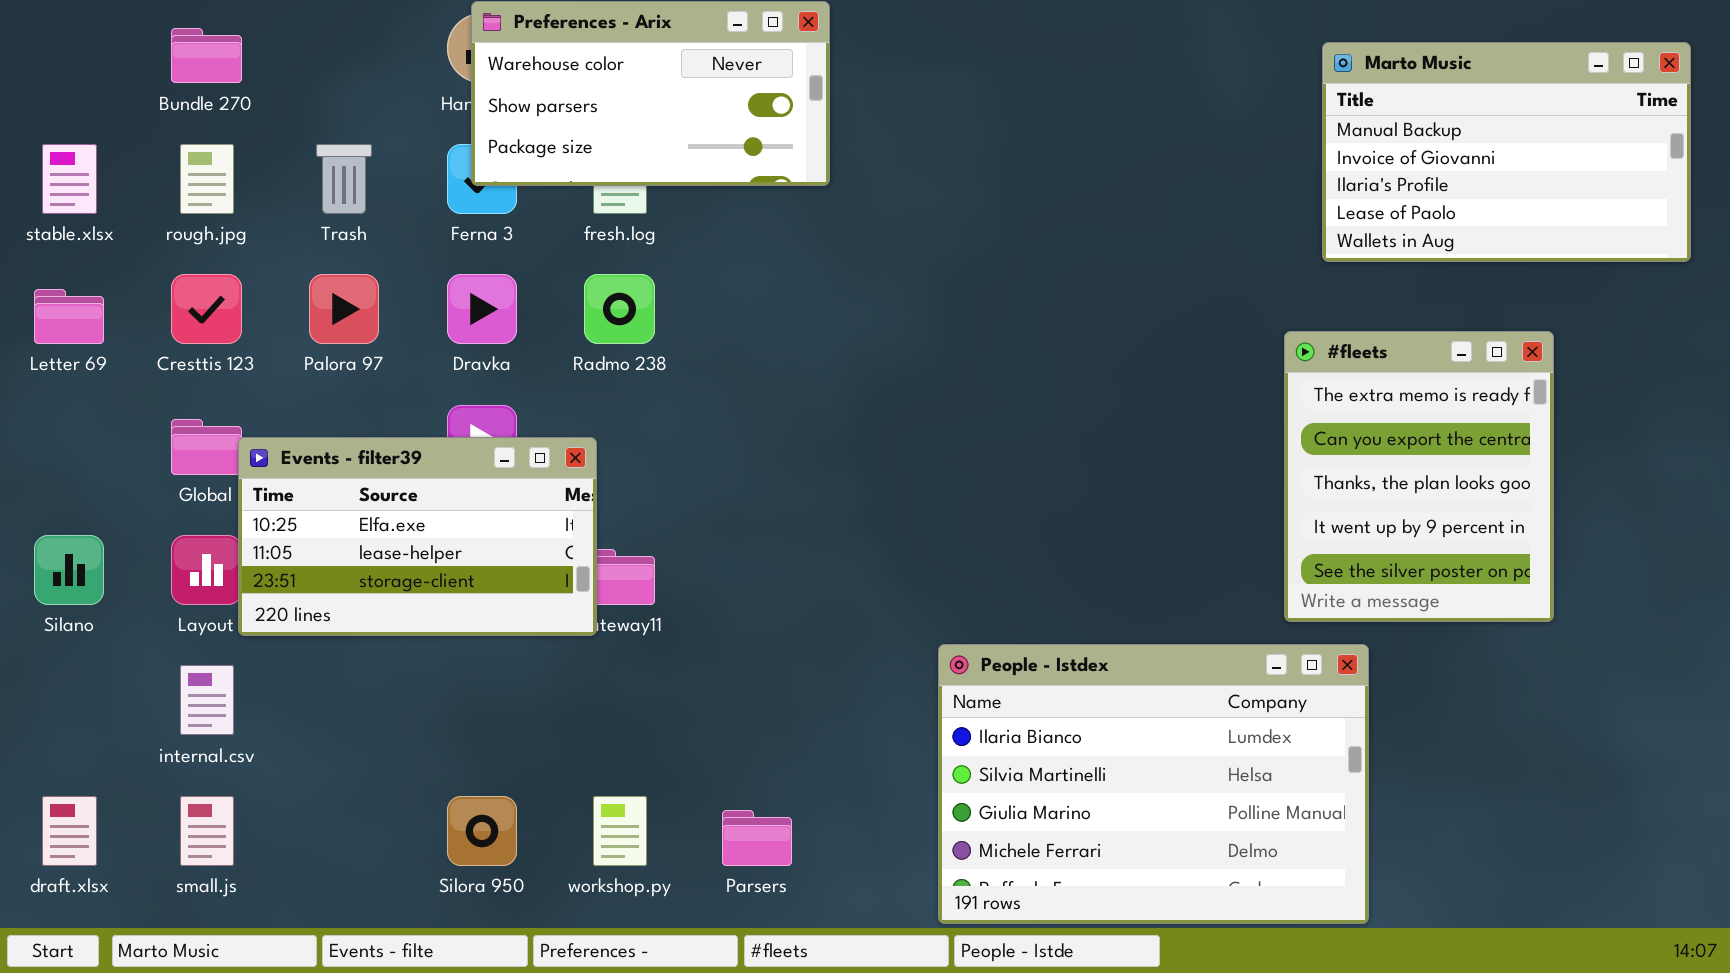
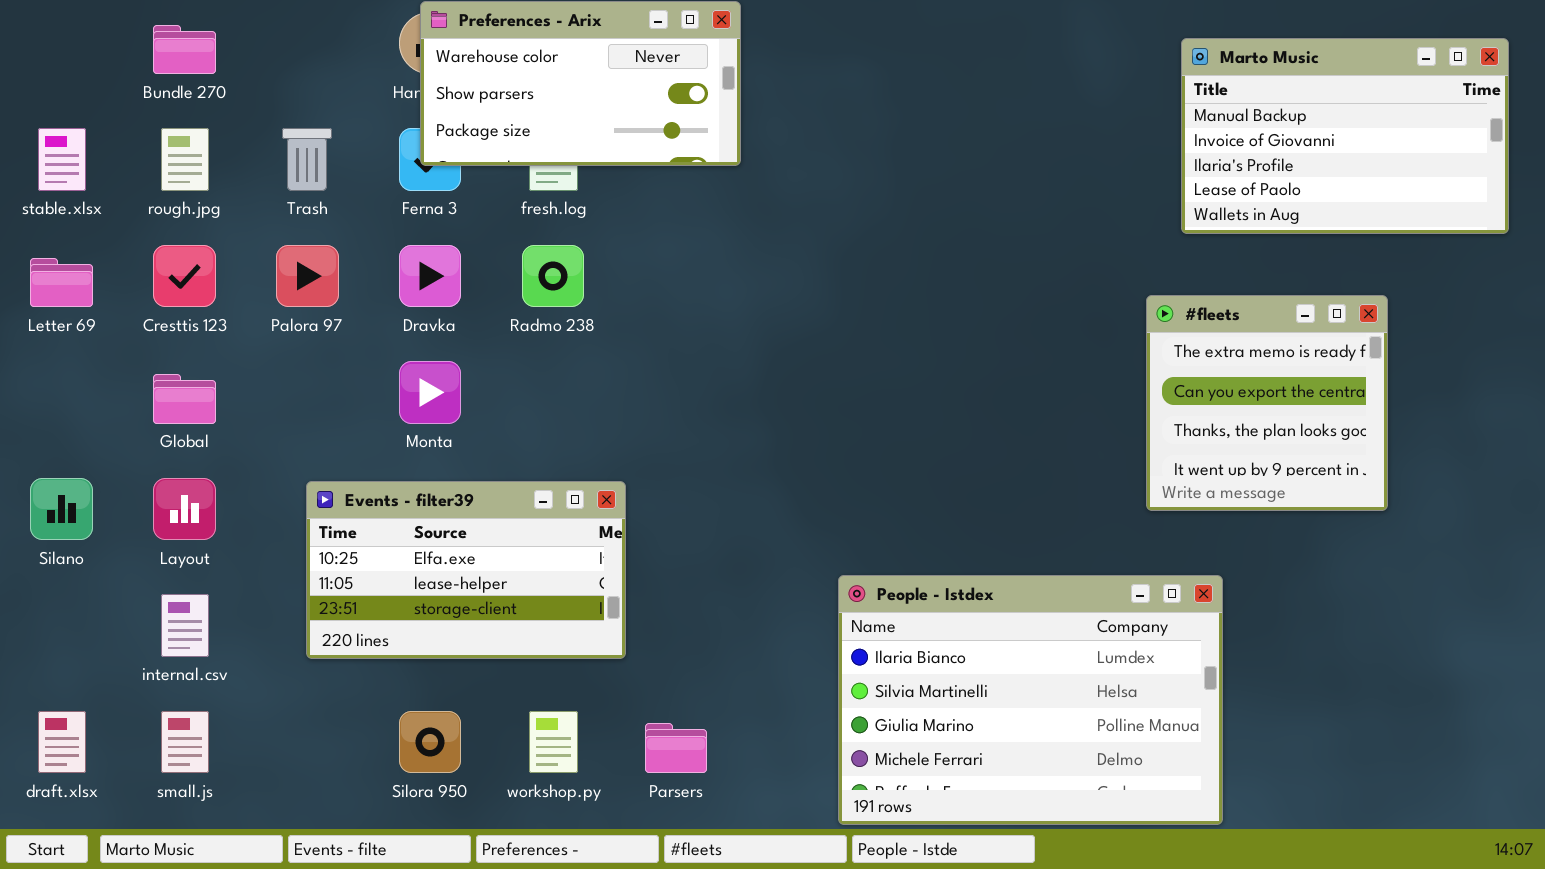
#fleets: [1284,331,1554,622] -> [1146,295,1388,511], resized
Events - filter39: [238,437,597,636] -> [306,481,626,659], moved

